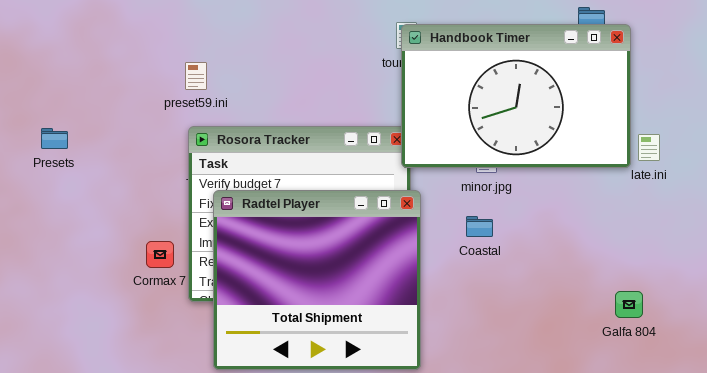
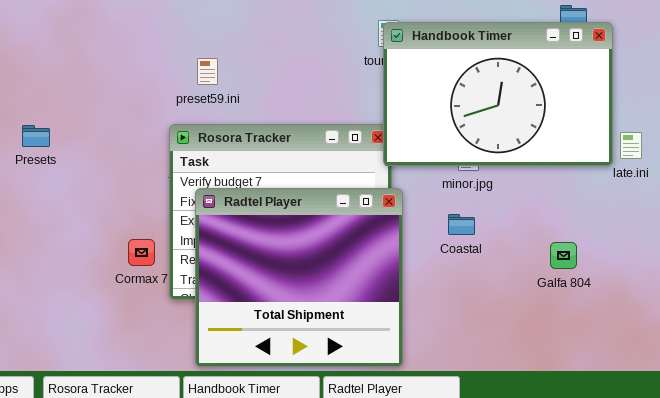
preset59.ini: [185,62,207,90] -> [197,58,218,85], moved
Galfa 804: [615,291,643,318] -> [550,242,577,269], moved

